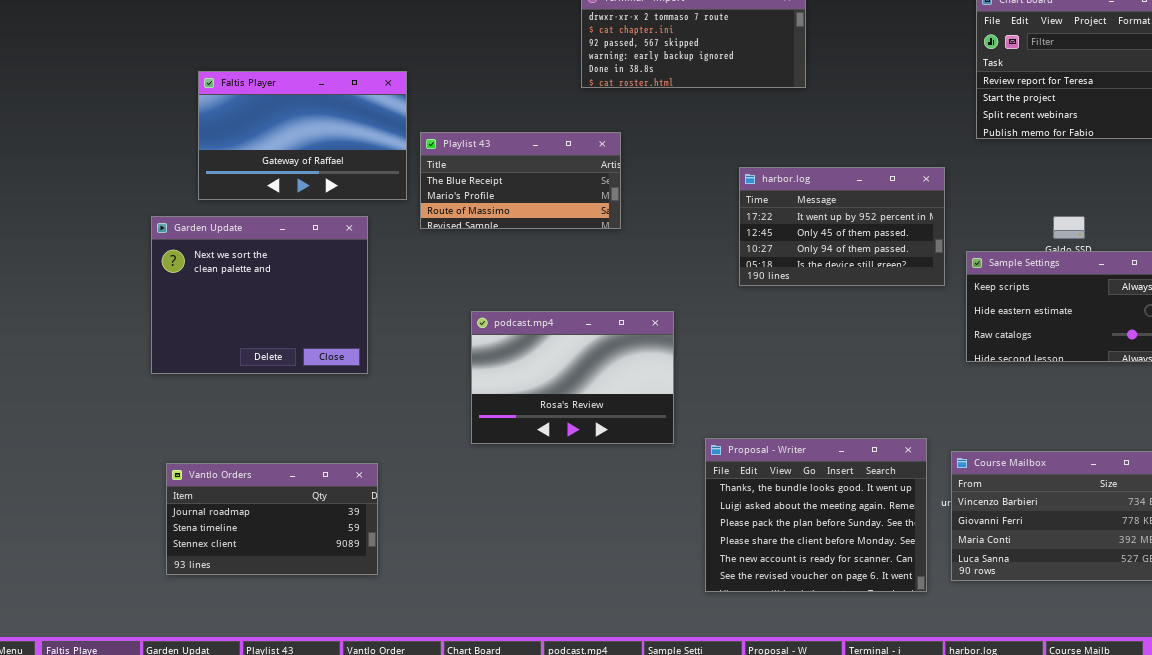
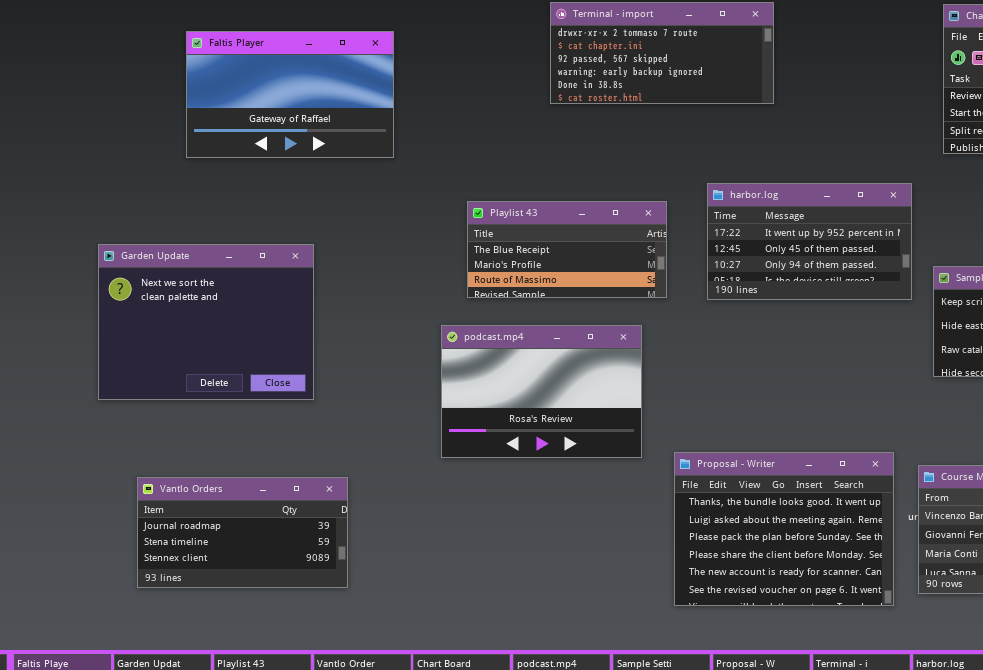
Faltis Player: [198,71,407,200] -> [186,31,394,158], moved
Playlist 43: [420,132,621,229] -> [467,201,667,298], moved
Garden Update: [151,216,368,374] -> [98,244,314,400], moved

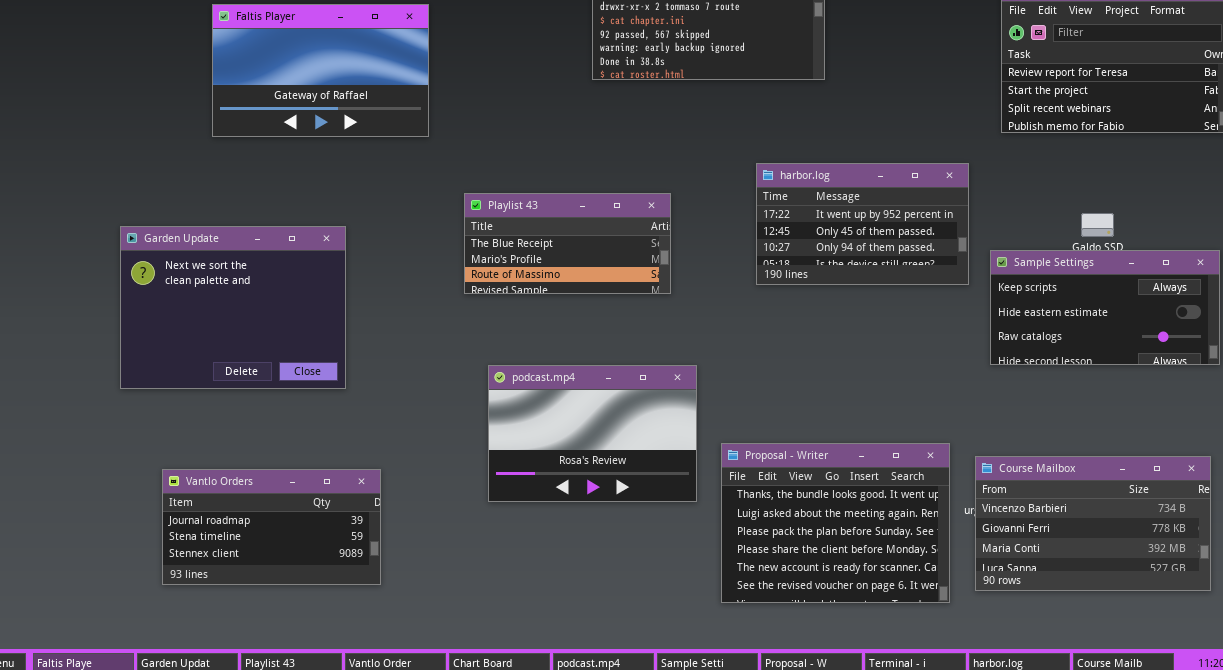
Playlist 43: [467,201,667,298] -> [464,193,671,294], moved
podcast.mp4: [441,325,642,458] -> [488,365,697,502], moved

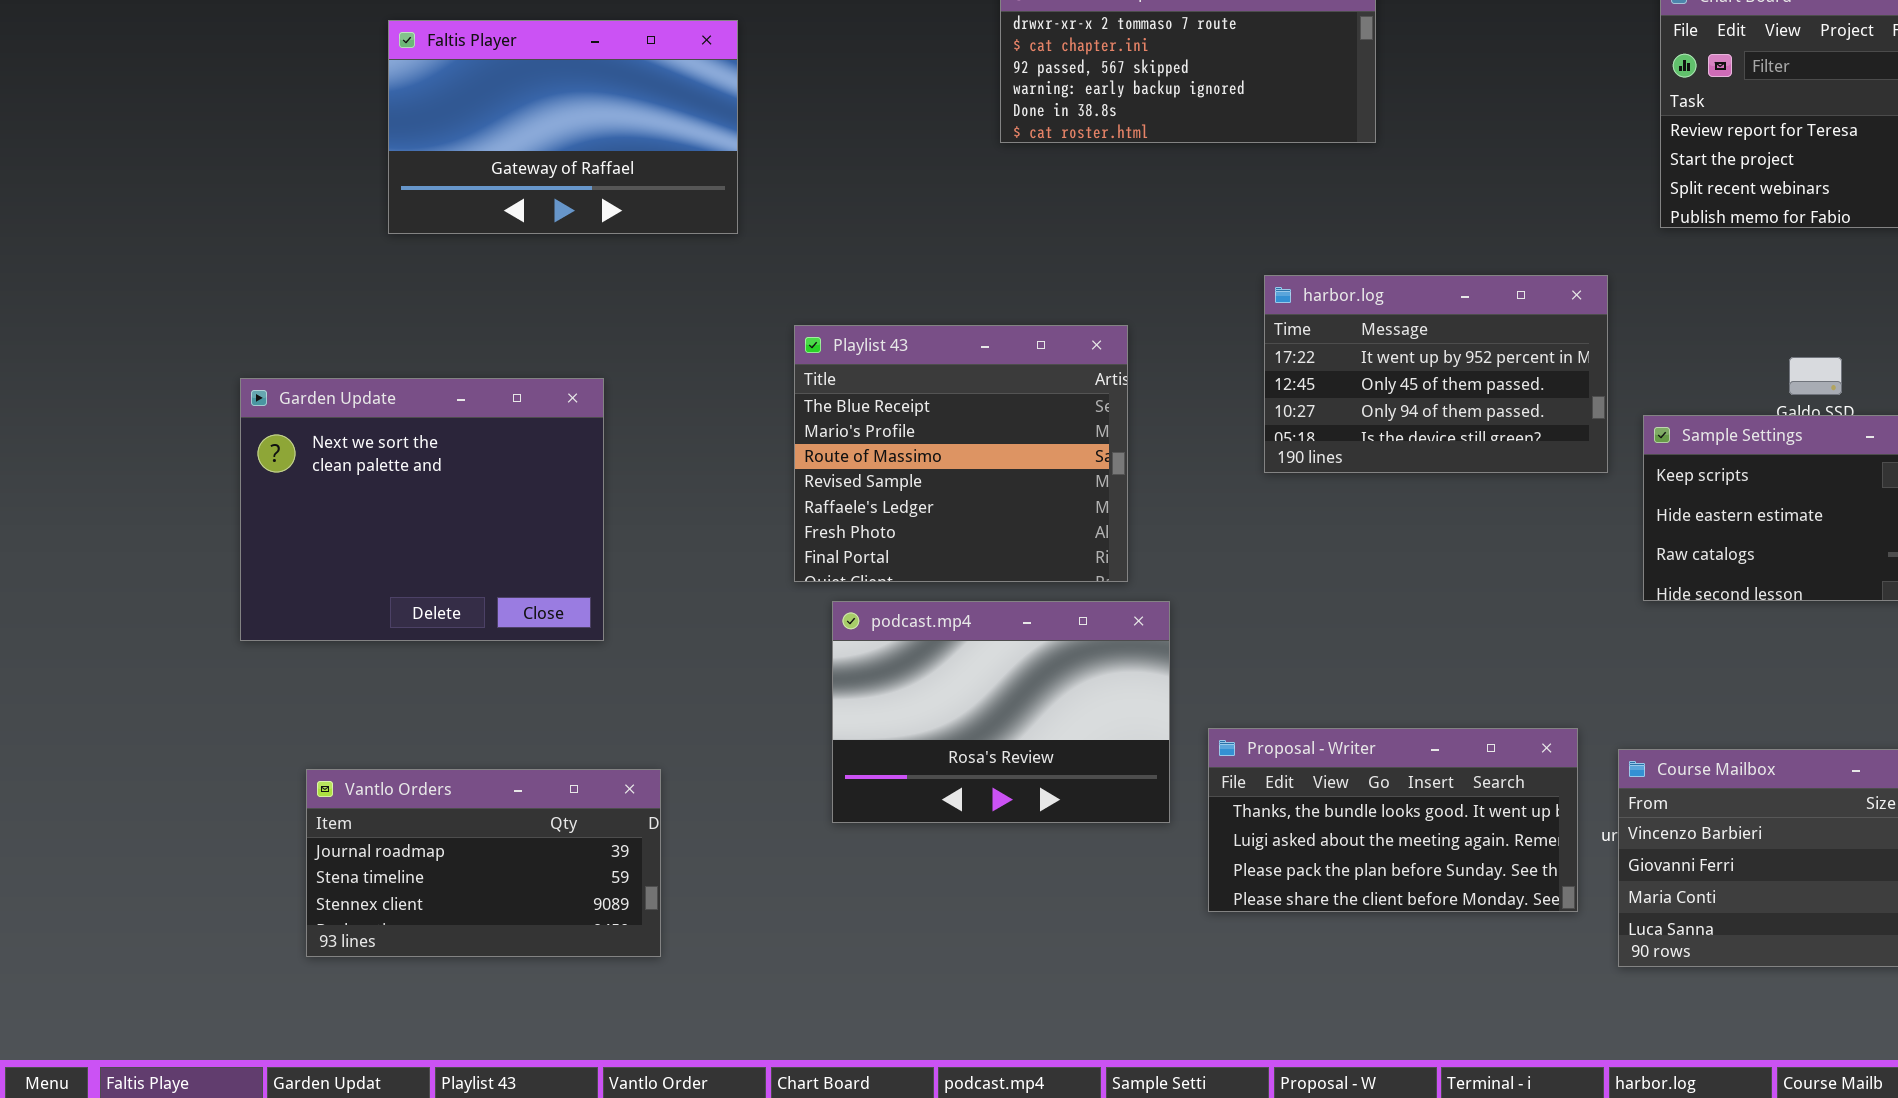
Playlist 43: [464,193,671,294] -> [794,325,1128,582], resized
Proposal - Writer: [721,443,950,603] -> [1208,728,1578,912], resized

